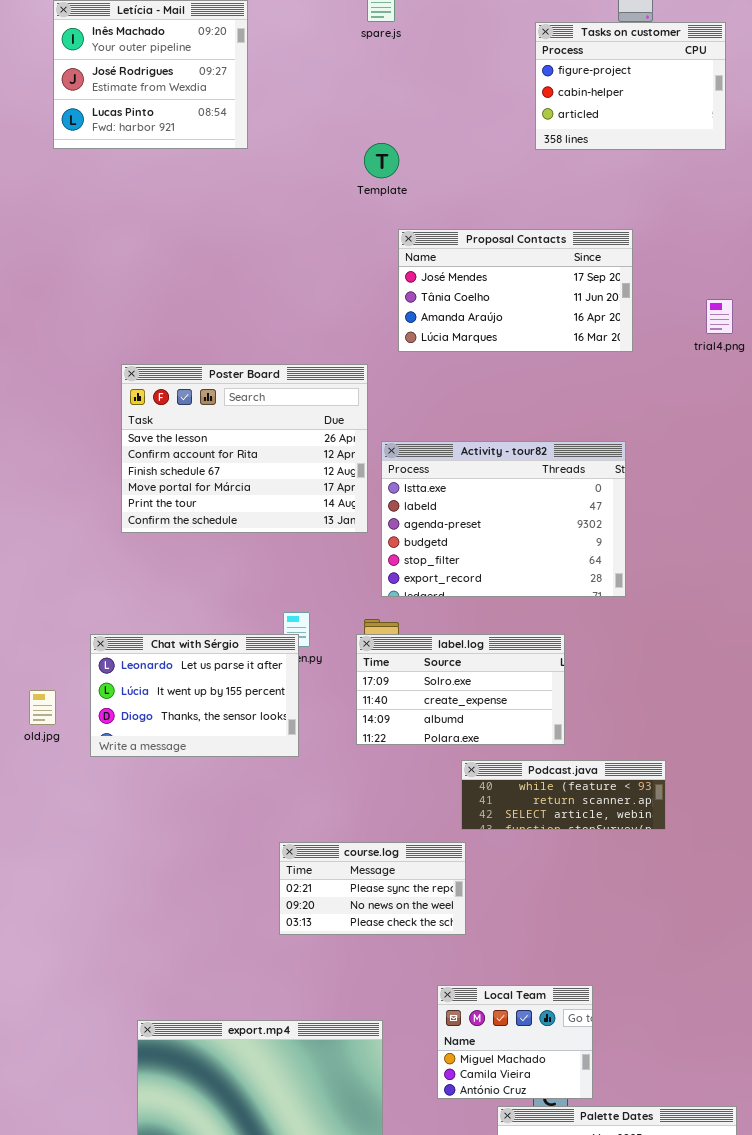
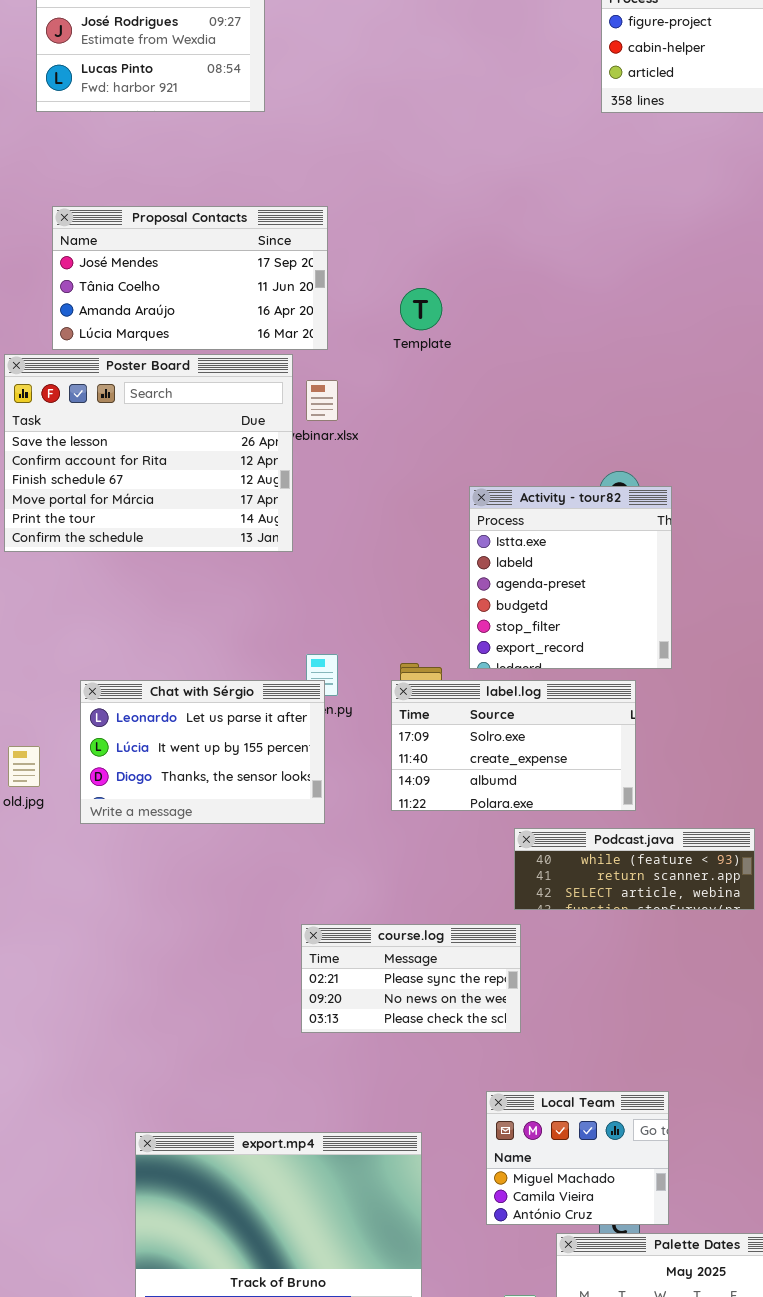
Template: [364,143,399,178] -> [400,288,442,330], moved
Proposal Contacts: [398,229,633,352] -> [52,206,328,350], moved
Poster Board: [121,364,368,533] -> [4,354,293,552], moved
Activity - tour82: [381,441,626,597] -> [469,486,672,669], moved, resized

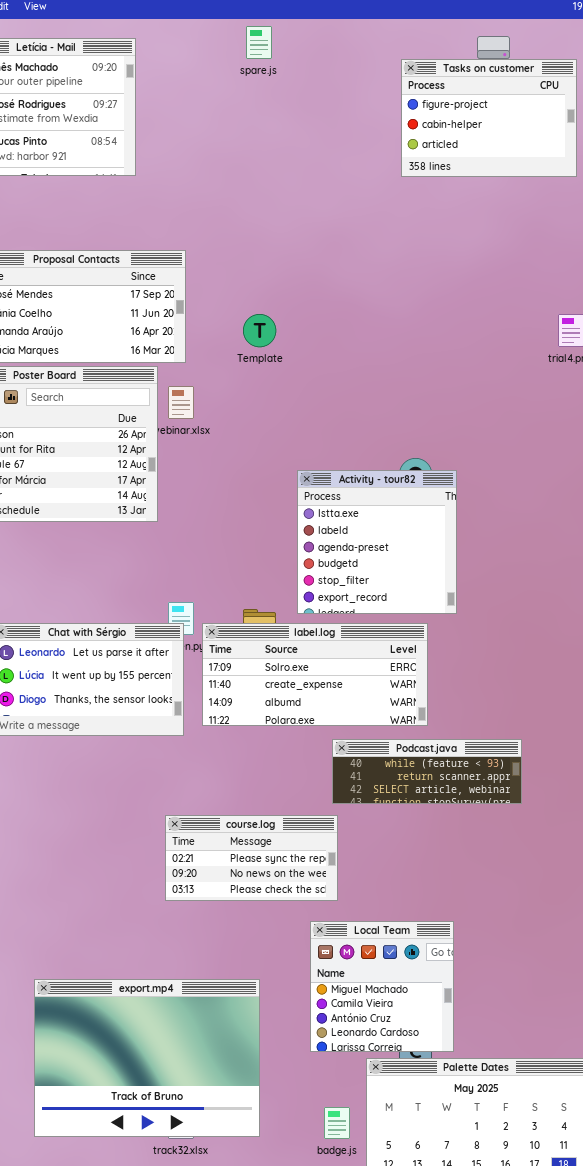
label.log: [391,680,636,811] -> [202,623,428,726], resized
Local Team: [486,1091,669,1225] -> [310,921,454,1052], resized

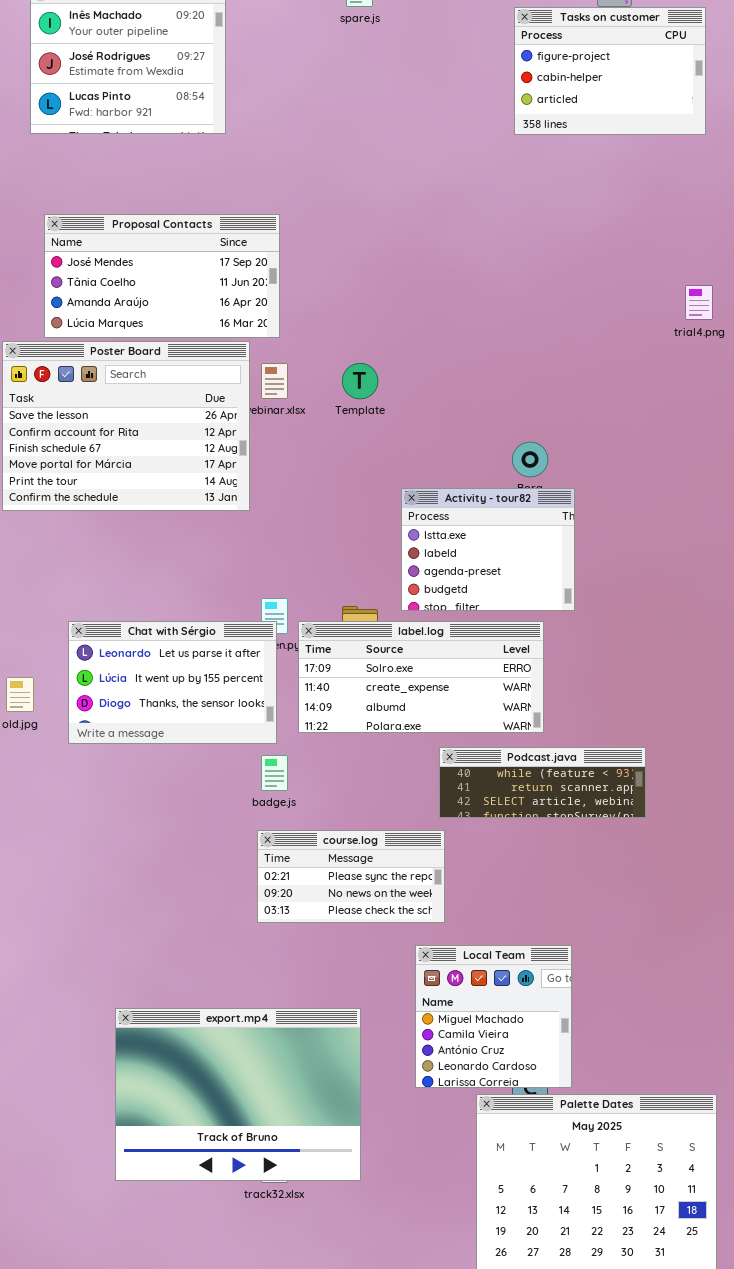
Template: [243,314,276,347] -> [342,363,378,399], moved
Activity - tour82: [297,470,457,614] -> [401,488,575,611], resized
badge.js: [324,1107,350,1139] -> [261,755,288,791], moved

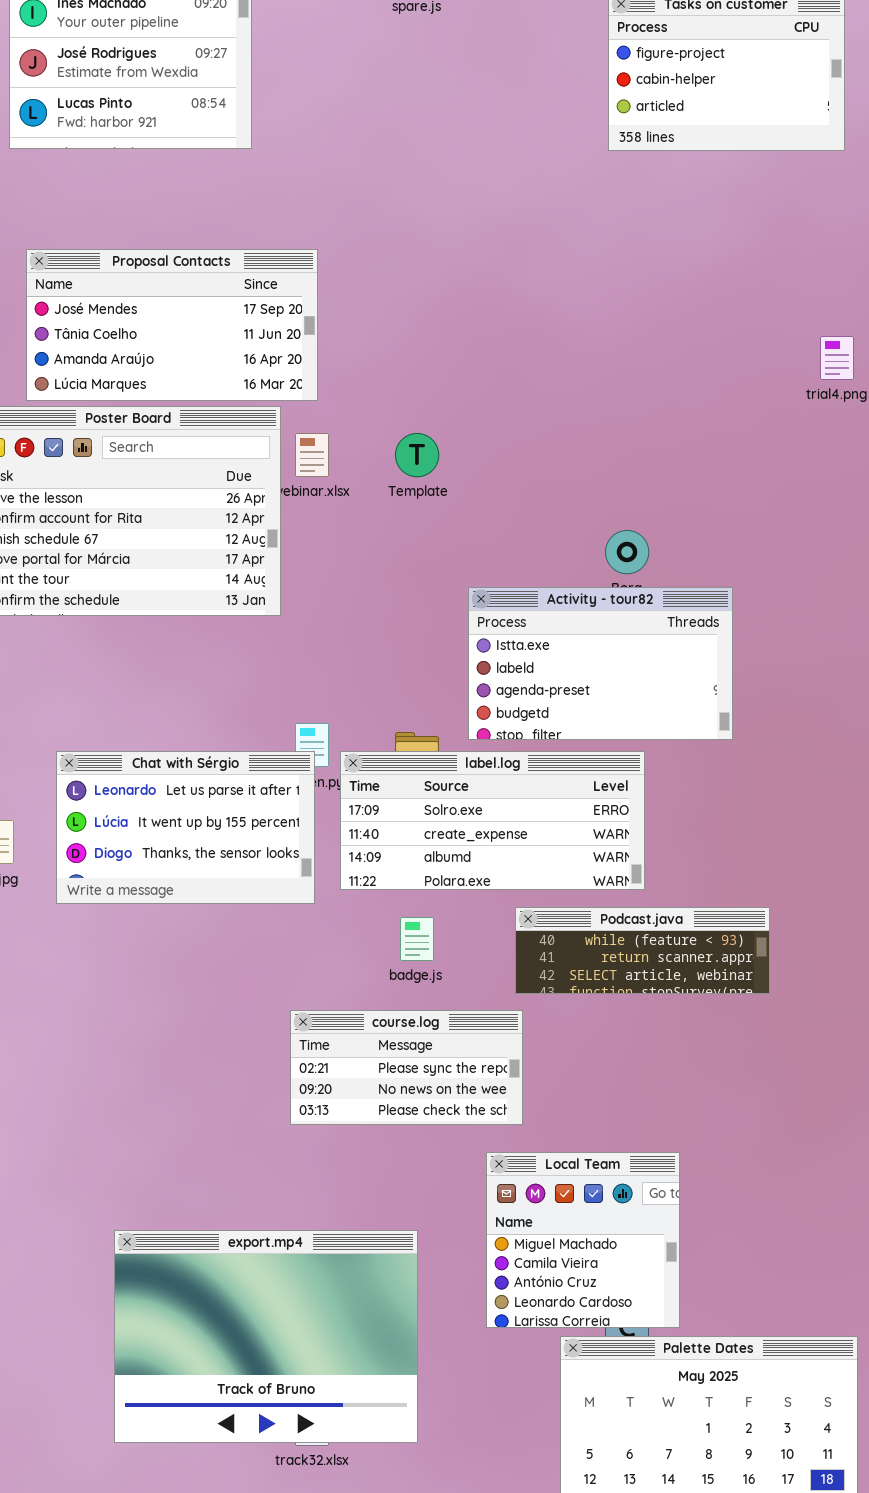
Activity - tour82: [401,488,575,611] -> [468,587,733,740], resized
badge.js: [261,755,288,791] -> [400,917,434,961], moved

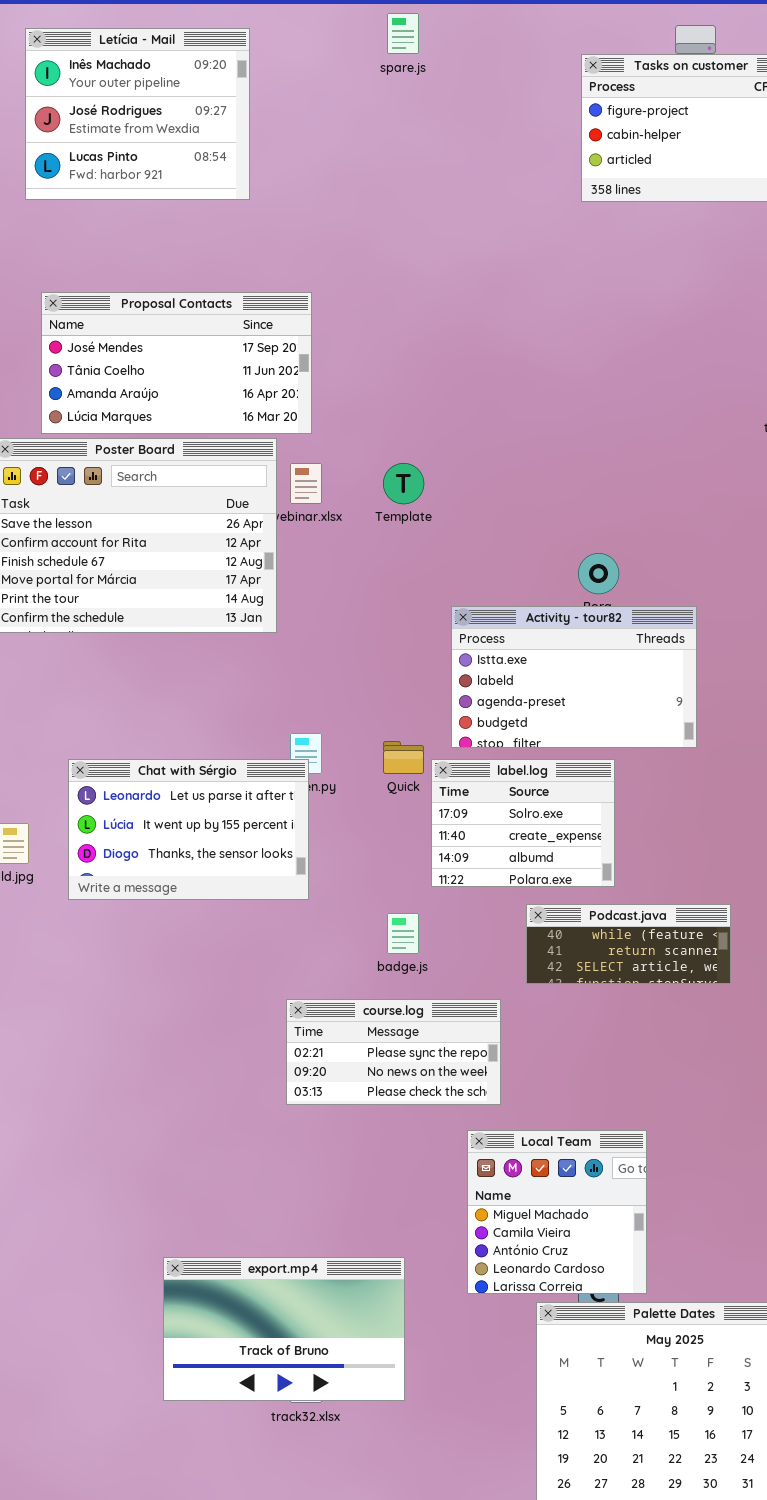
label.log: [340,751,645,890] -> [431,759,615,887], resized
Podcast.java: [515,907,770,994] -> [526,904,731,984], resized
export.mp4: [114,1230,418,1443] -> [163,1257,405,1401], resized

